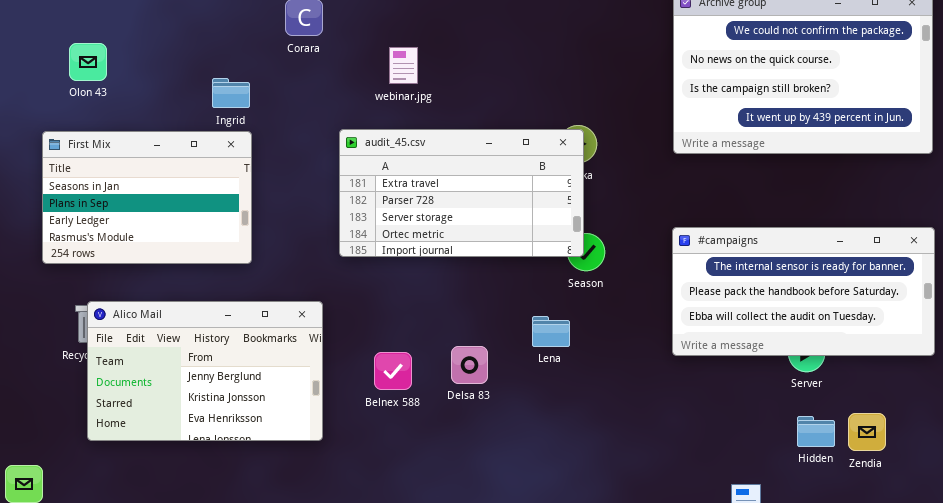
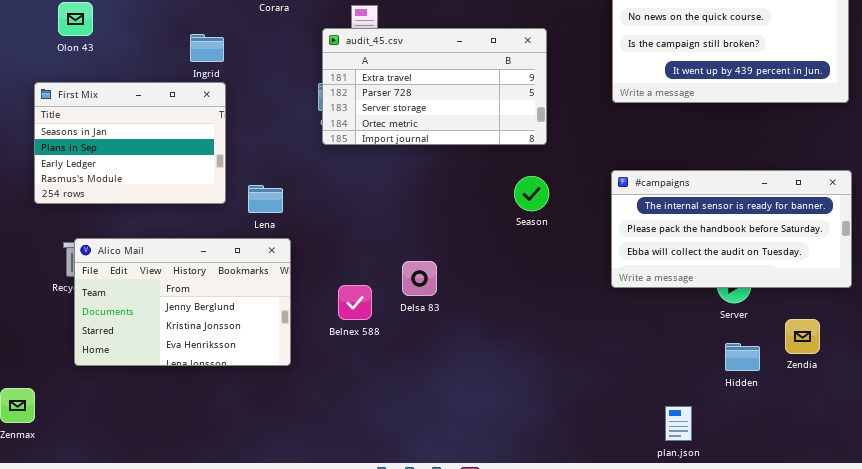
audit_45.csv: [339,129,584,257] -> [322,28,547,145], moved
Lena: [532,316,570,347] -> [248,185,283,213], moved
Delsa 83: [451,346,488,384] -> [402,261,437,296], moved
Zendia: [848,413,886,451] -> [785,319,820,354], moved

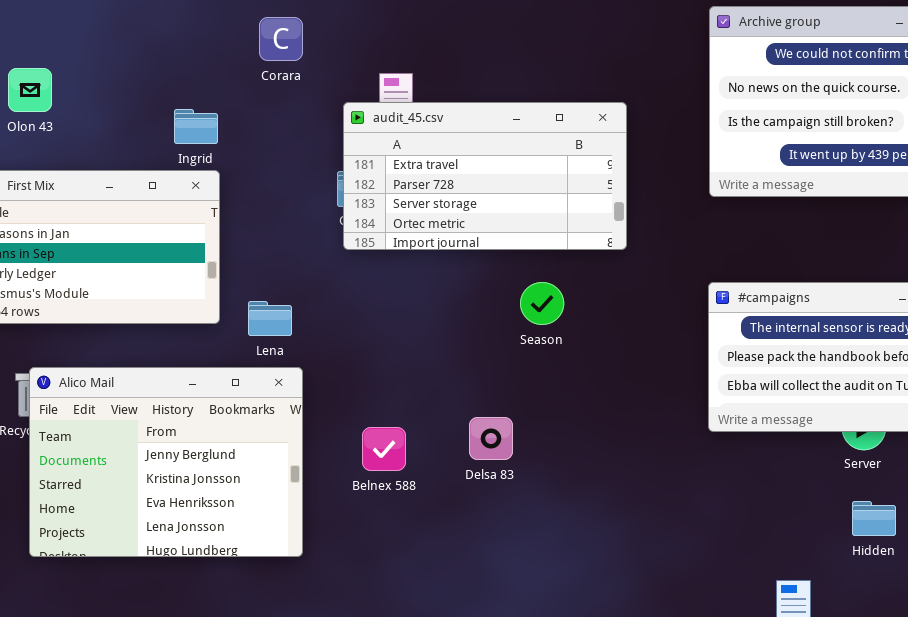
Season: [514,176,549,211] -> [520,282,564,325], moved
Alico Mail: [74,238,291,366] -> [29,367,303,557], resized
Delsa 83: [402,261,437,296] -> [469,417,513,460], moved

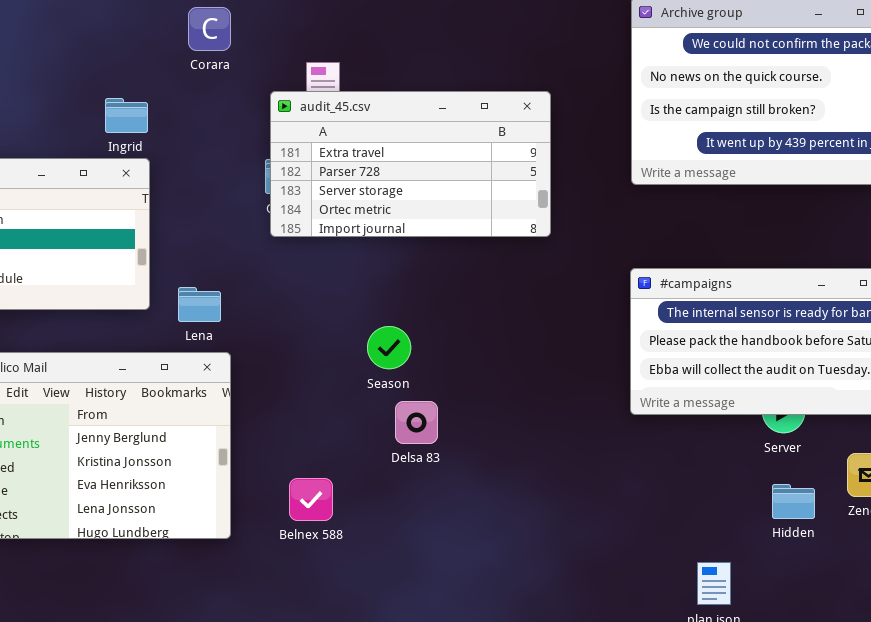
Season: [520,282,564,325] -> [367,326,411,369], moved
Belnex 588: [362,427,406,471] -> [289,478,333,521], moved

